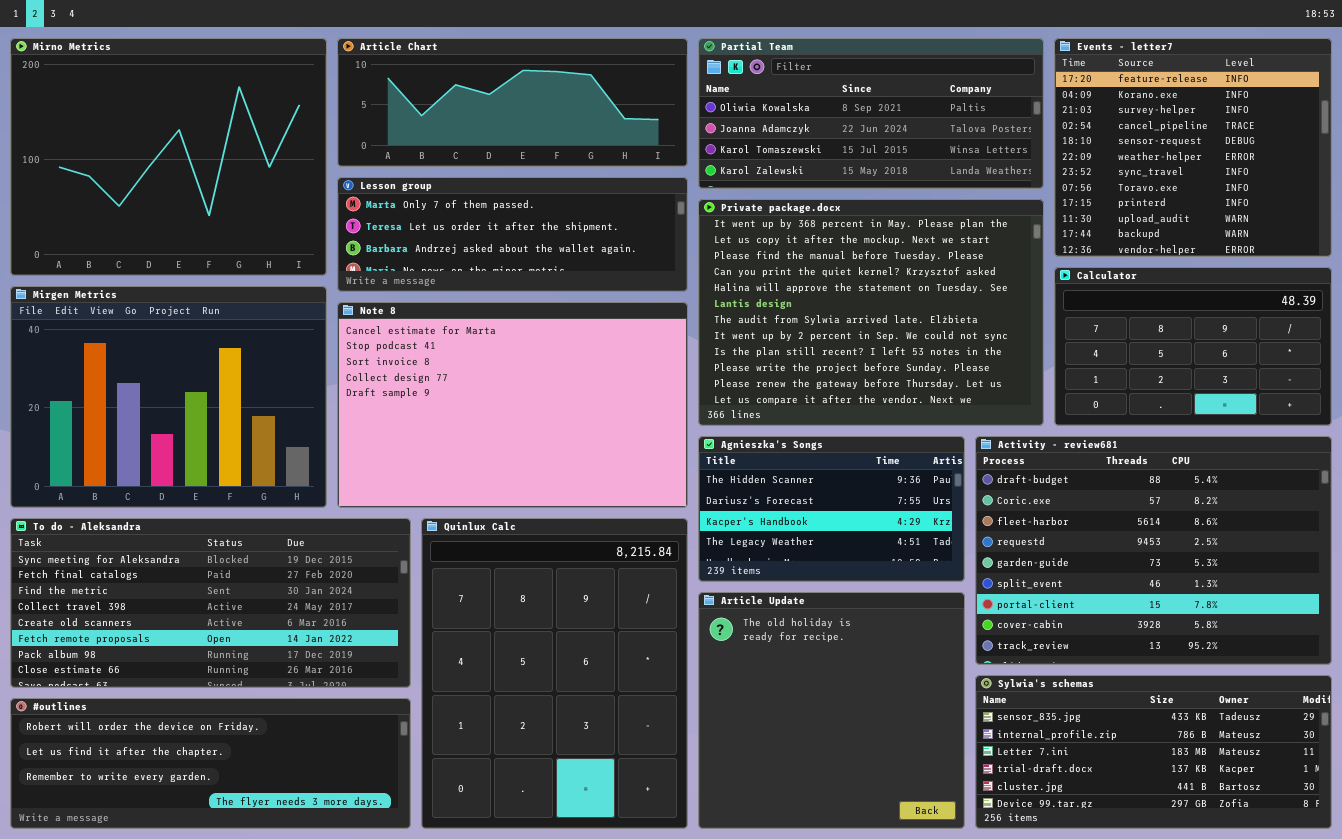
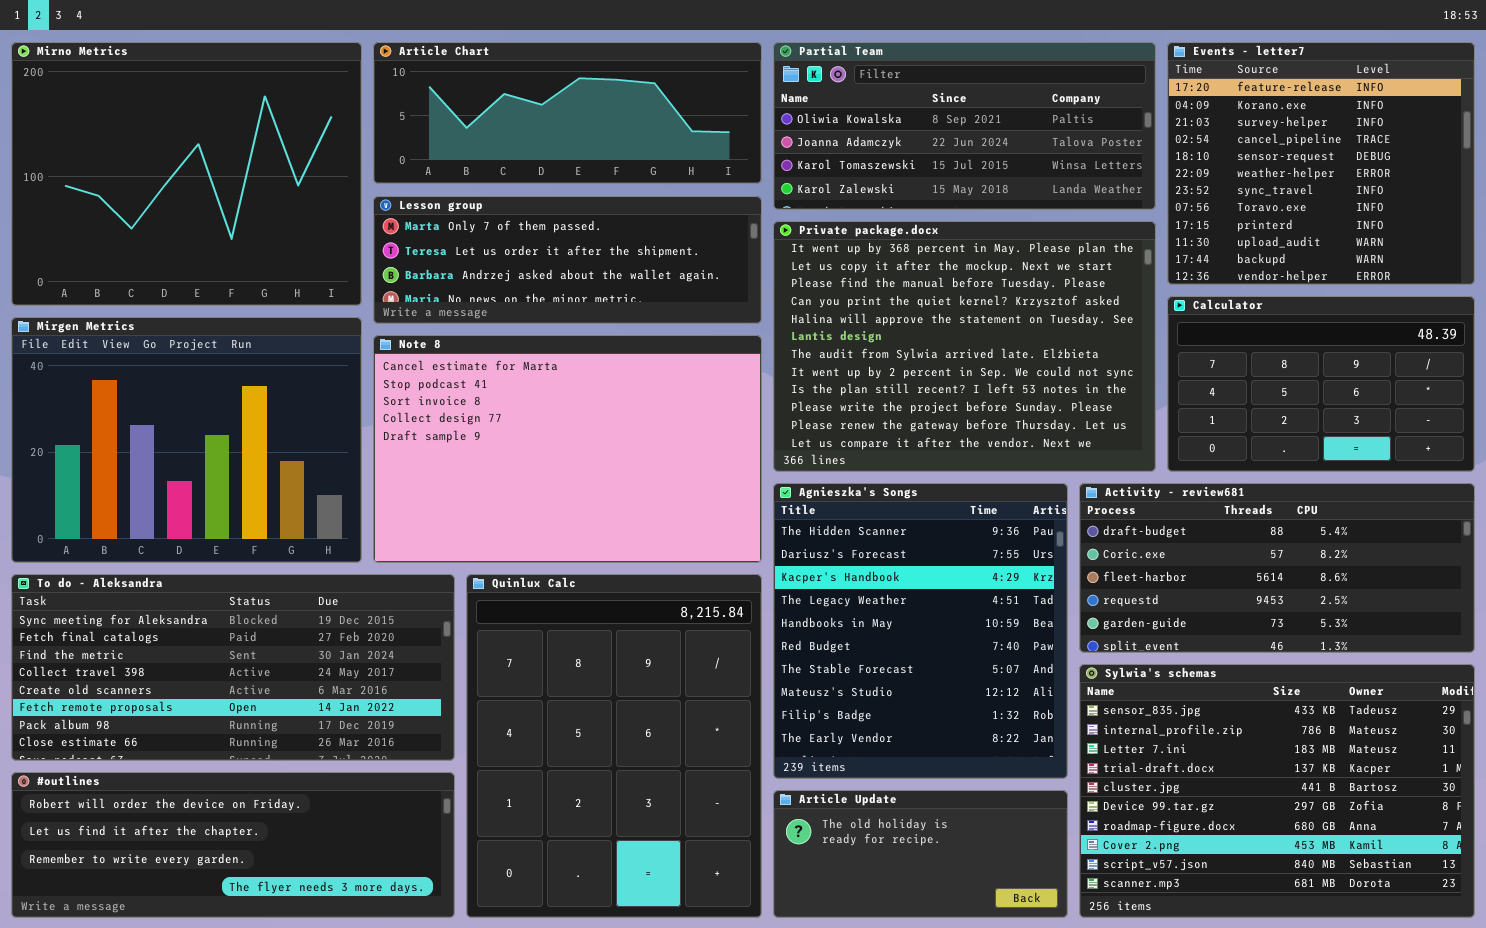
Agnieszka's Songs: [698,436,965,582] -> [773,483,1068,779], resized
Activity - review681: [975,436,1332,665] -> [1079,483,1475,653], resized
Article Update: [698,592,965,829] -> [773,790,1068,918], resized
Sylwia's schemas: [975,675,1332,829] -> [1079,664,1475,918], resized

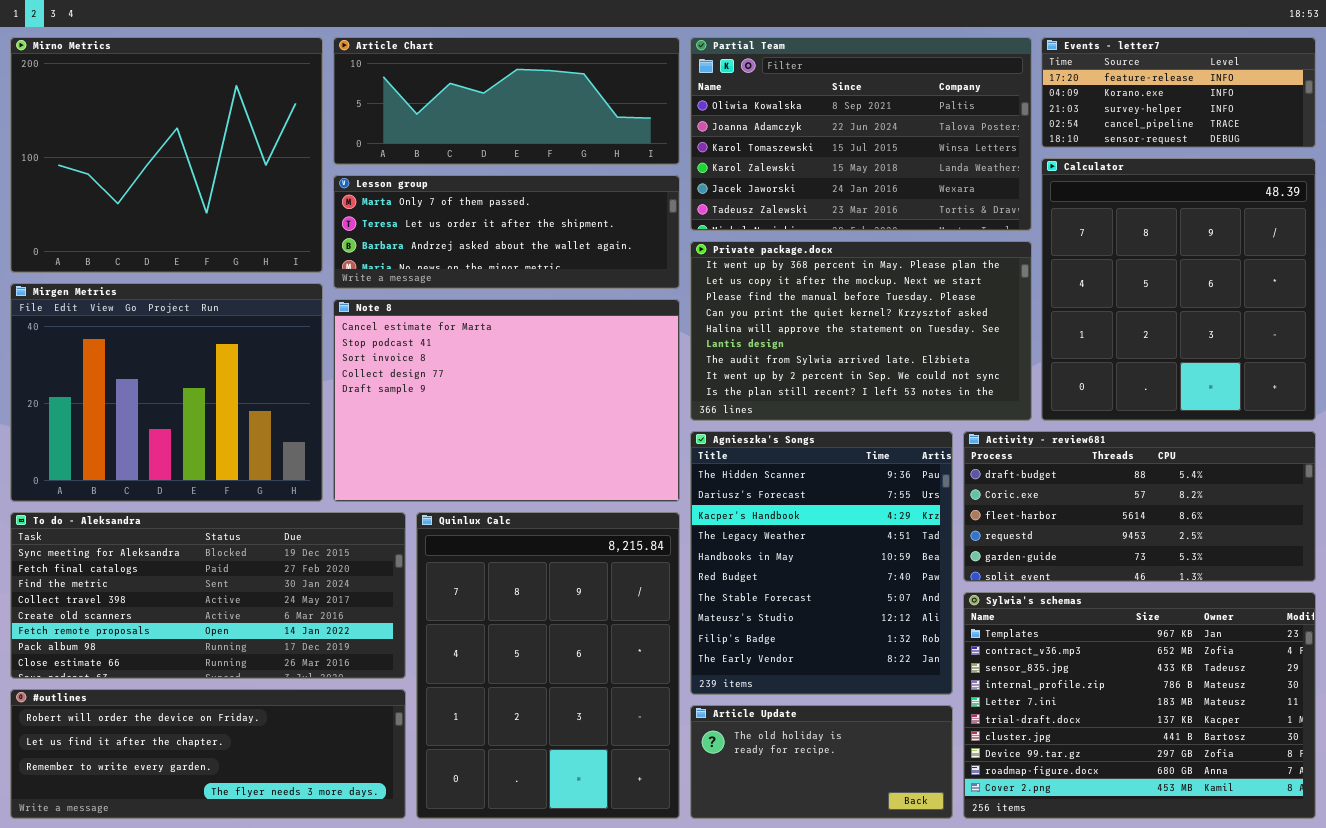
Partial Team: [773,42,1156,210] -> [690,37,1032,231], resized
Events - letter7: [1167,42,1475,285] -> [1041,37,1316,148], resized
Private package.docx: [773,221,1156,472] -> [690,241,1032,421], resized
Calculator: [1167,296,1475,472] -> [1041,158,1316,421], resized
Sylwia's schemas: [1079,664,1475,918] -> [963,592,1316,819], scrolled up 2 rows

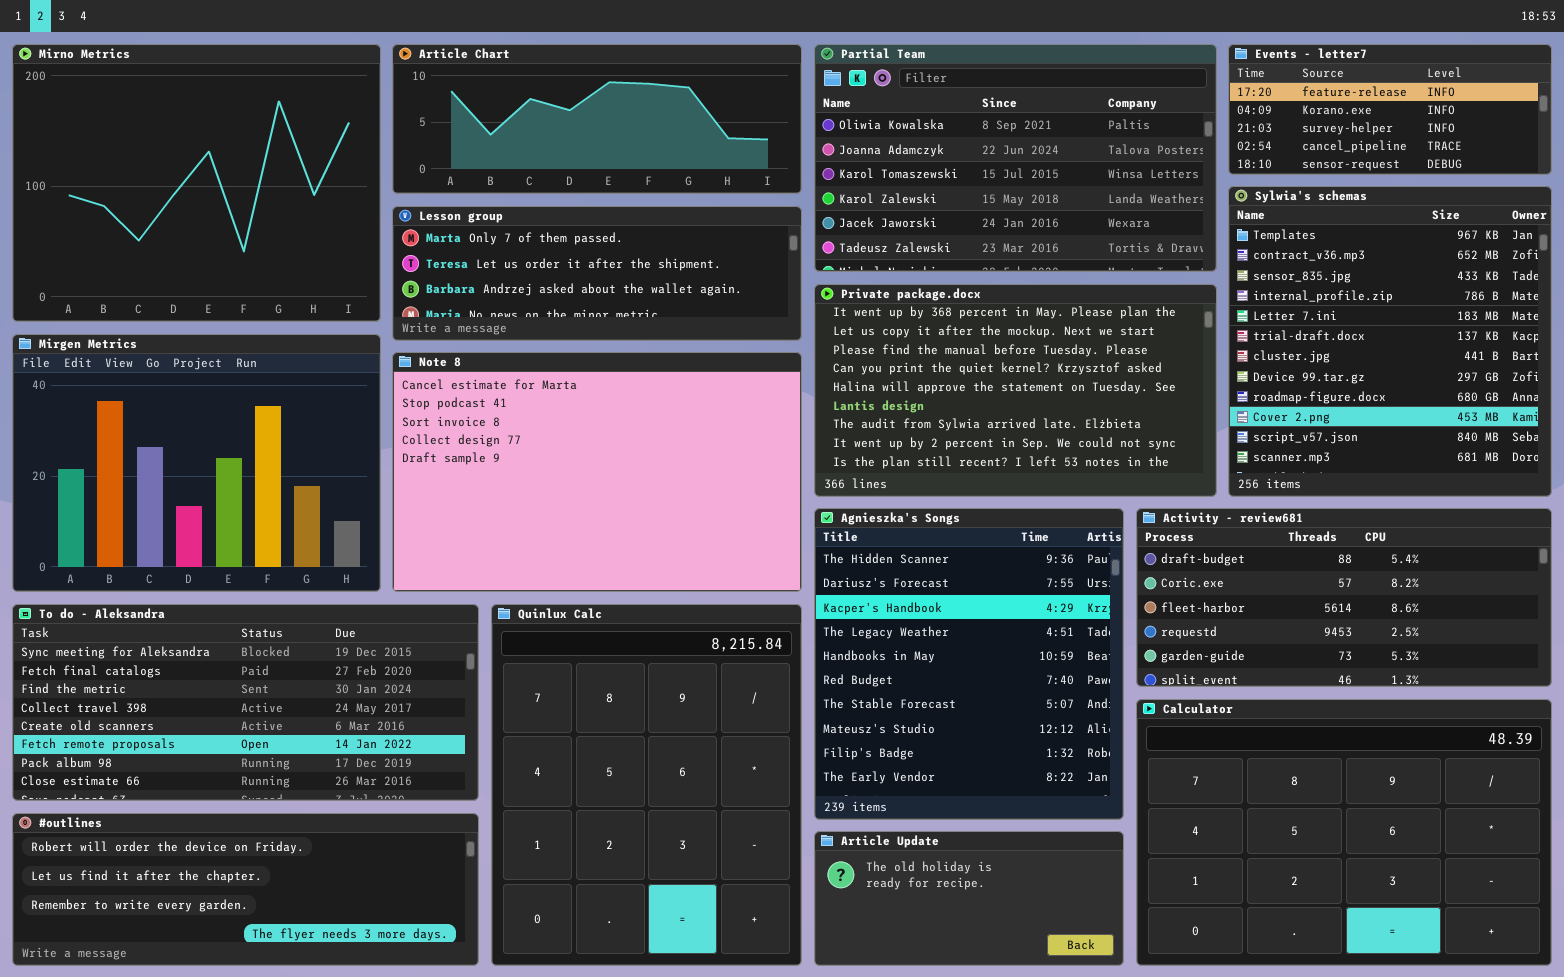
Calculator: [1041,158,1316,421] -> [1136,699,1552,966], moved, resized
Sylwia's schemas: [963,592,1316,819] -> [1228,186,1552,497], moved, resized

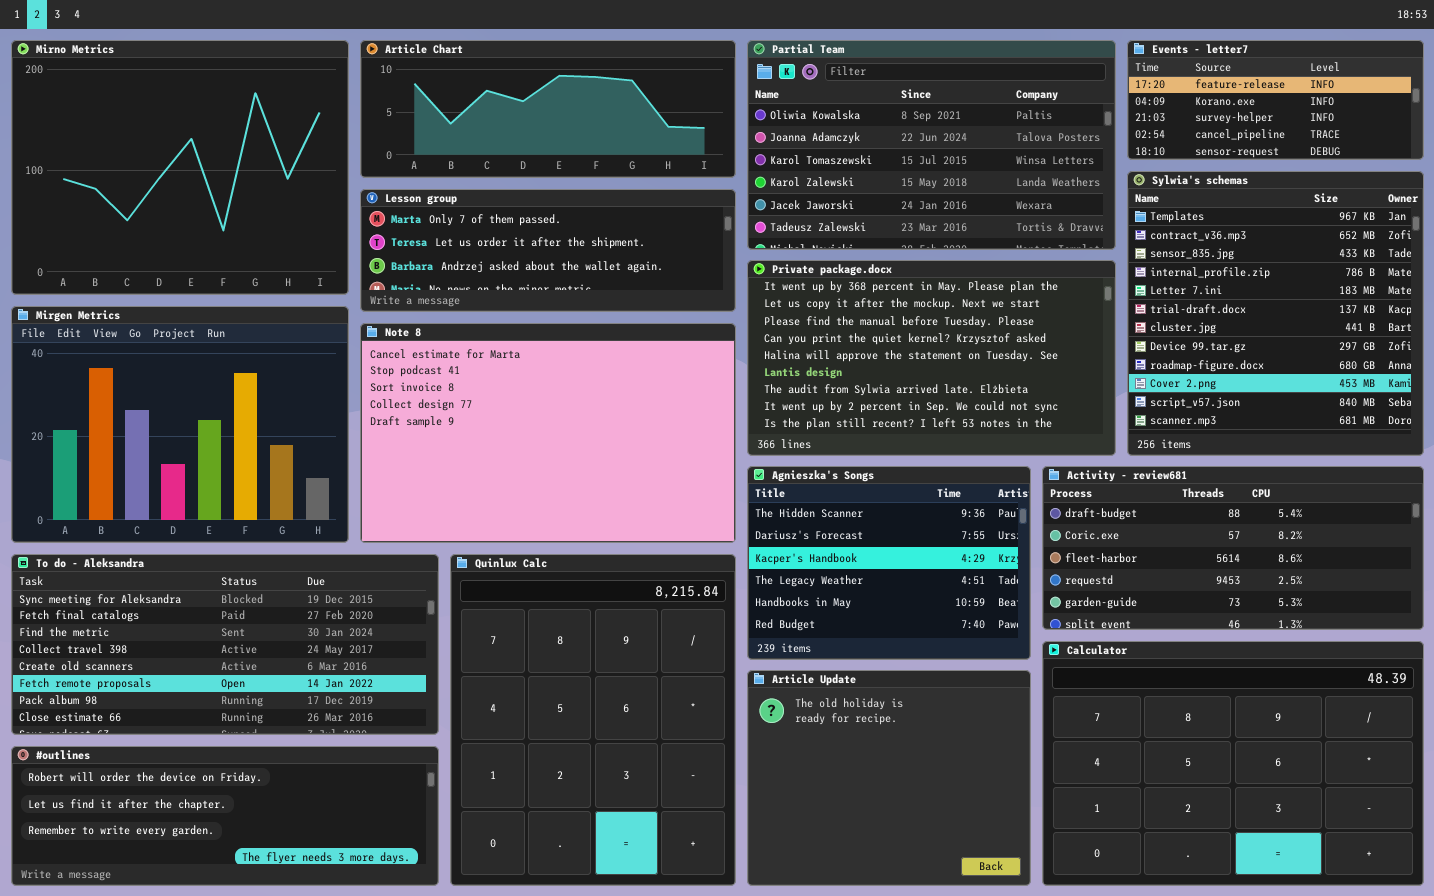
Agnieszka's Songs: [814,508,1124,820] -> [747,466,1031,660], resized
Article Update: [814,831,1124,966] -> [747,670,1031,886], resized

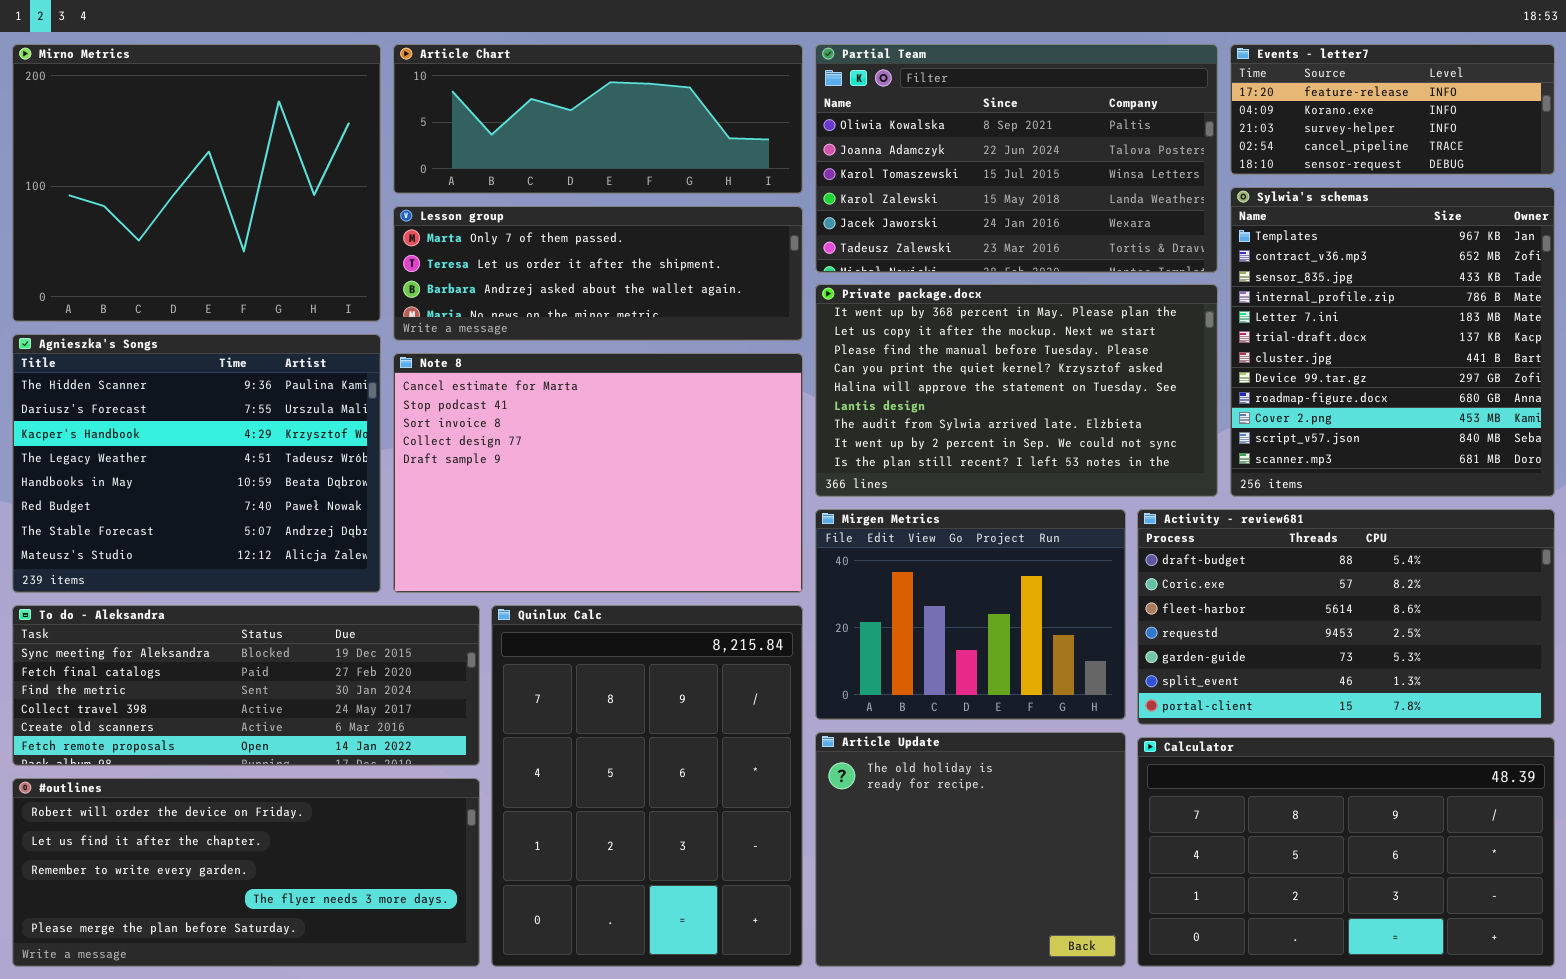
Mirgen Metrics: [11,306,349,543] -> [815,509,1126,720], moved, resized
Agnieszka's Songs: [747,466,1031,660] -> [12,334,381,593], moved, resized
Activity - review681: [1042,466,1424,630] -> [1137,509,1555,725], resized
To do - Aleksandra: [11,554,439,735] -> [12,605,480,766], resized
Calculator: [1042,641,1424,886] -> [1137,737,1555,967], resized
#outlines: [11,746,439,886] -> [12,778,480,967], resized

